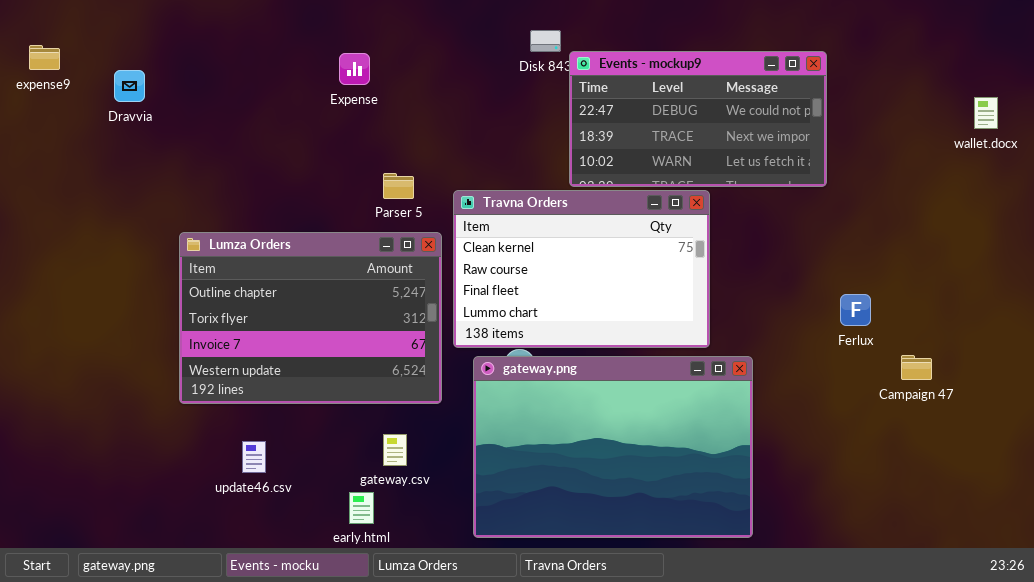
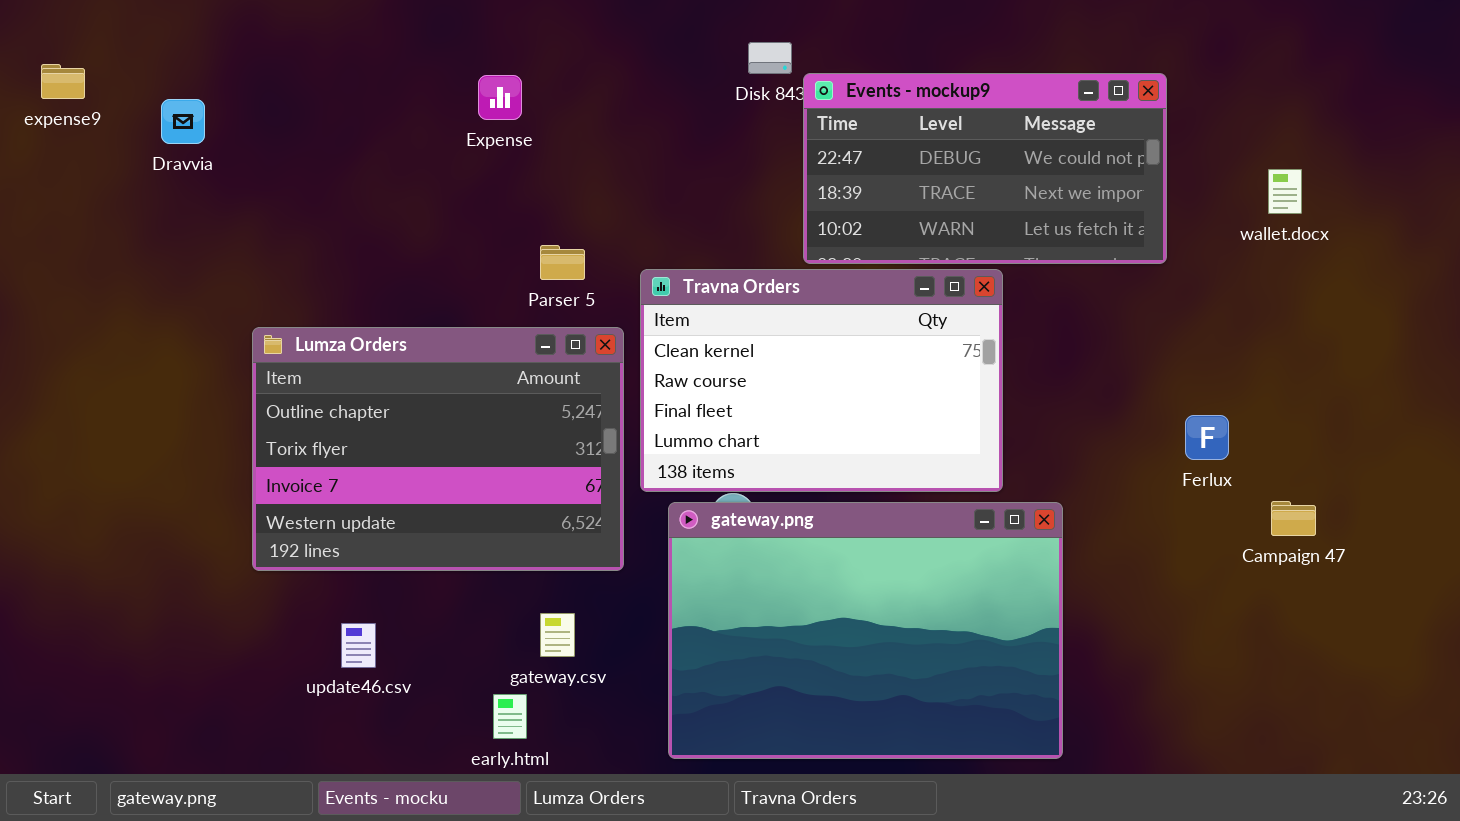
wallet.docx: [974,97,998,129] -> [1268,169,1302,214], moved

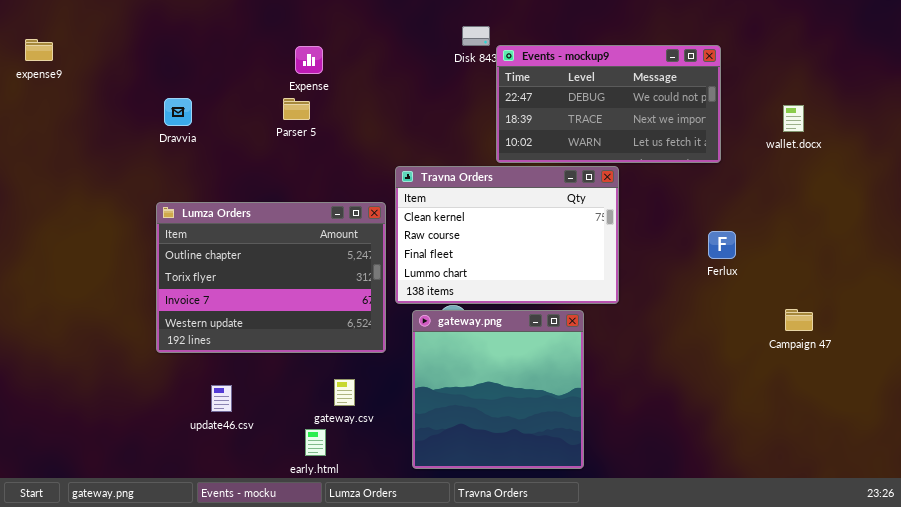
Dravvia: [161,99,205,144] -> [164,98,192,126], moved
Parser 5: [540,245,585,280] -> [283,98,310,120], moved
Ferlux: [1185,415,1229,460] -> [708,231,736,259], moved
gateway.png: [668,502,1063,759] -> [412,310,584,469], resized

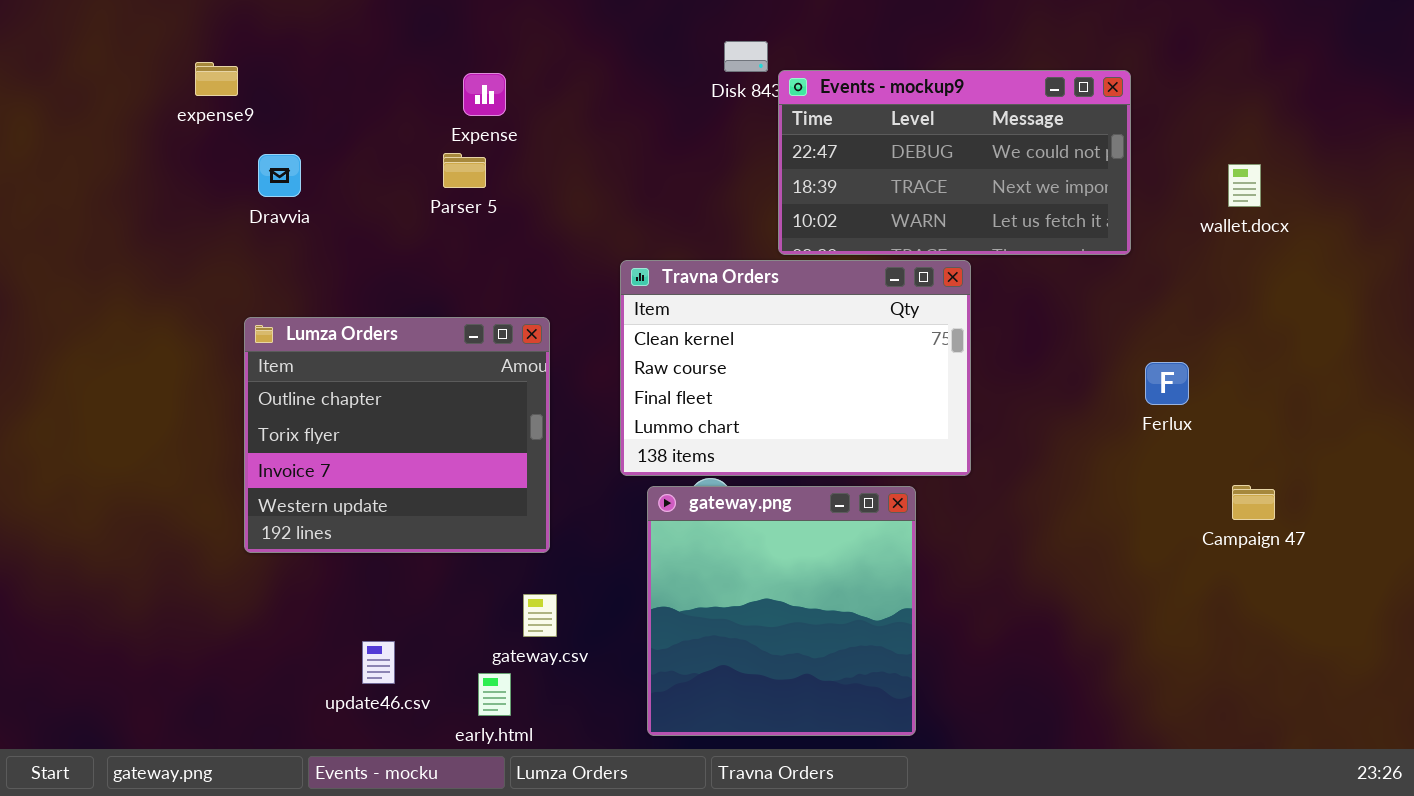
expense9: [25,39,53,61] -> [195,62,238,96], moved
Lumza Orders: [156,202,386,353] -> [244,317,550,553], resized
Ferlux: [708,231,736,259] -> [1145,362,1189,405], moved
update46.csv: [211,385,232,412] -> [362,641,395,684], moved

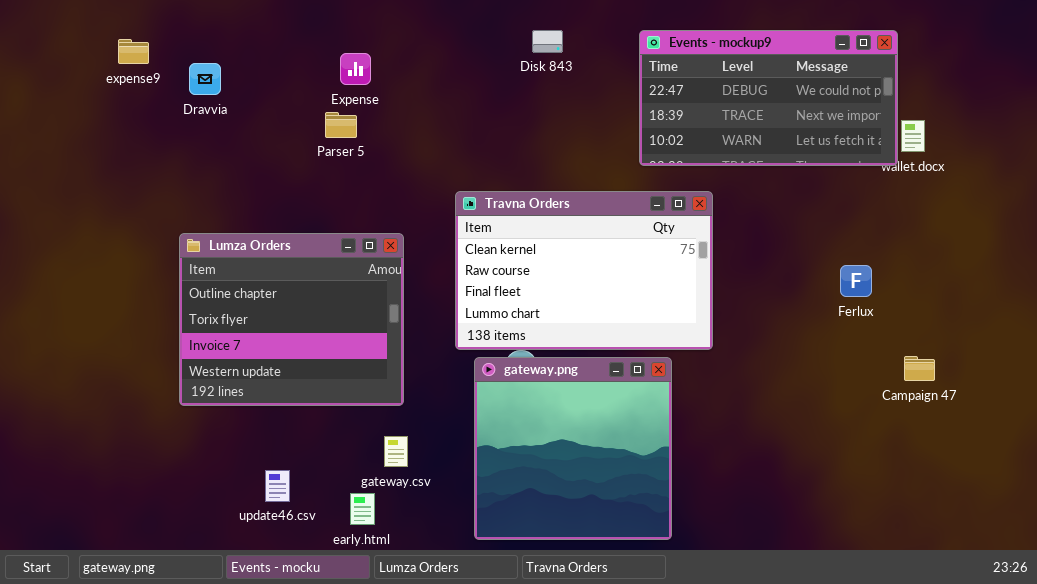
expense9: [195,62,238,96] -> [118,39,149,64], moved
Events - mockup9: [778,70,1131,255] -> [639,30,898,166], moved
Dravvia: [258,154,301,197] -> [189,63,221,95], moved

